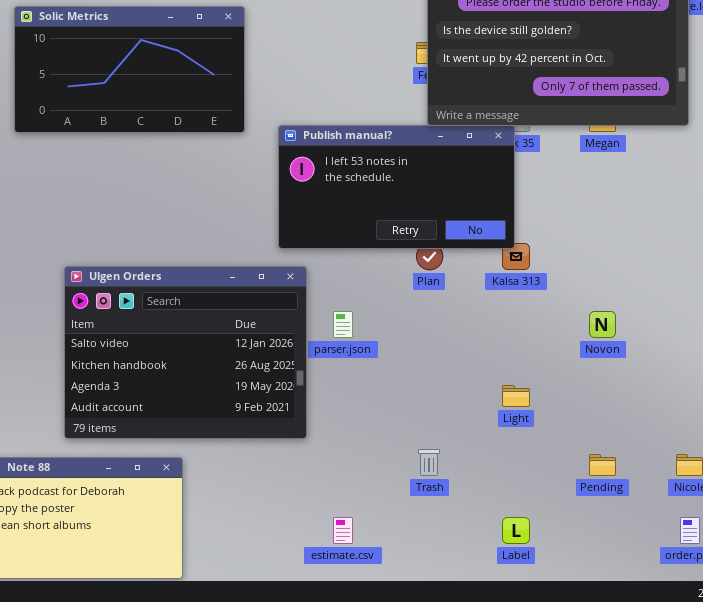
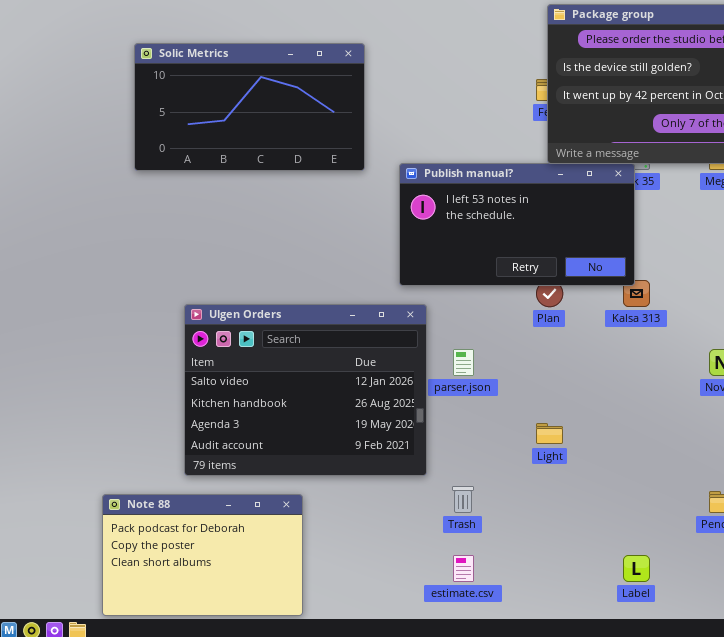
Light: [502,385,530,407] -> [536,423,563,444], moved
Trash: [418,449,440,476] -> [452,486,474,513], moved

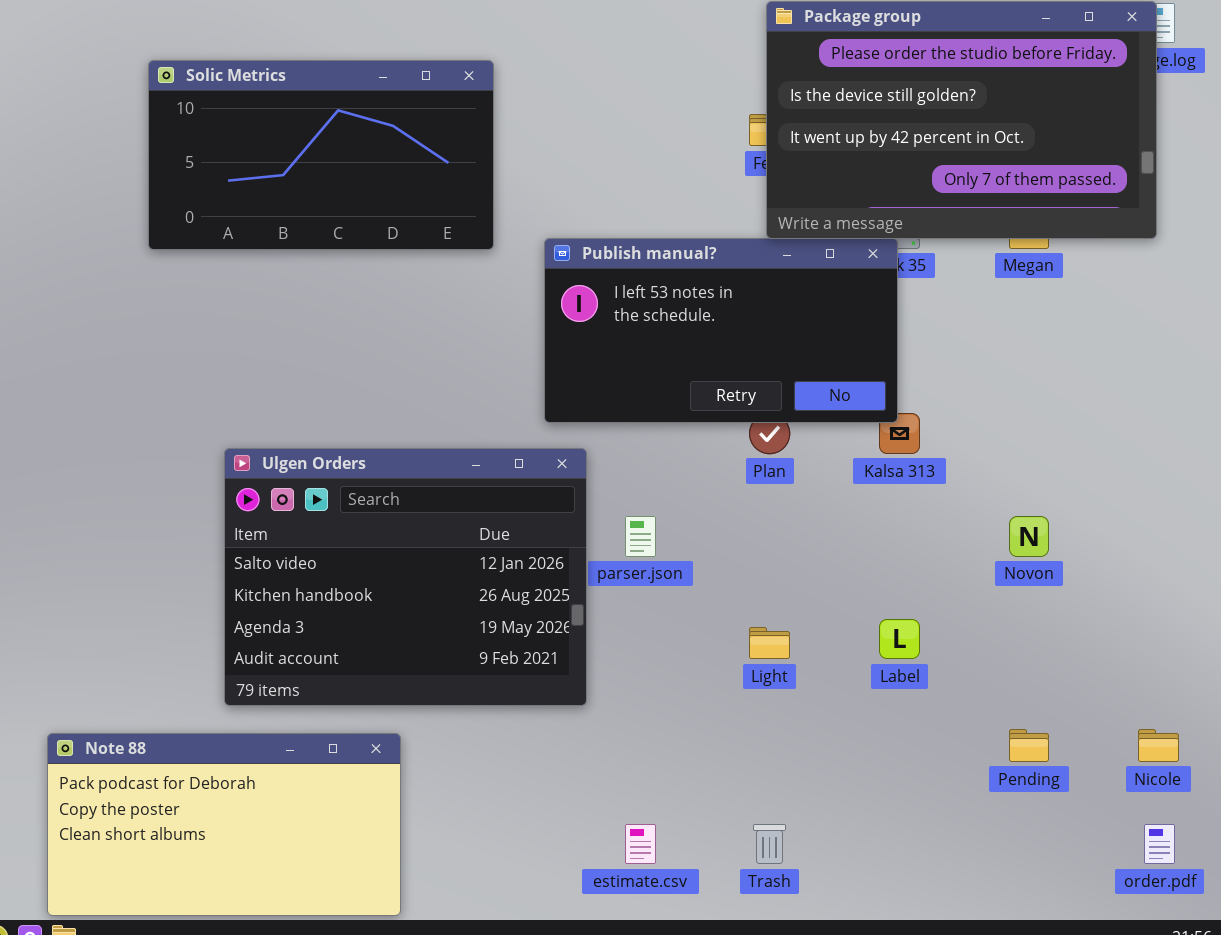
Trash: [452,486,474,513] -> [753,824,786,864], moved
Note 88: [102,494,303,616] -> [47,733,401,916], resized
Label: [623,555,650,582] -> [879,619,920,659], moved

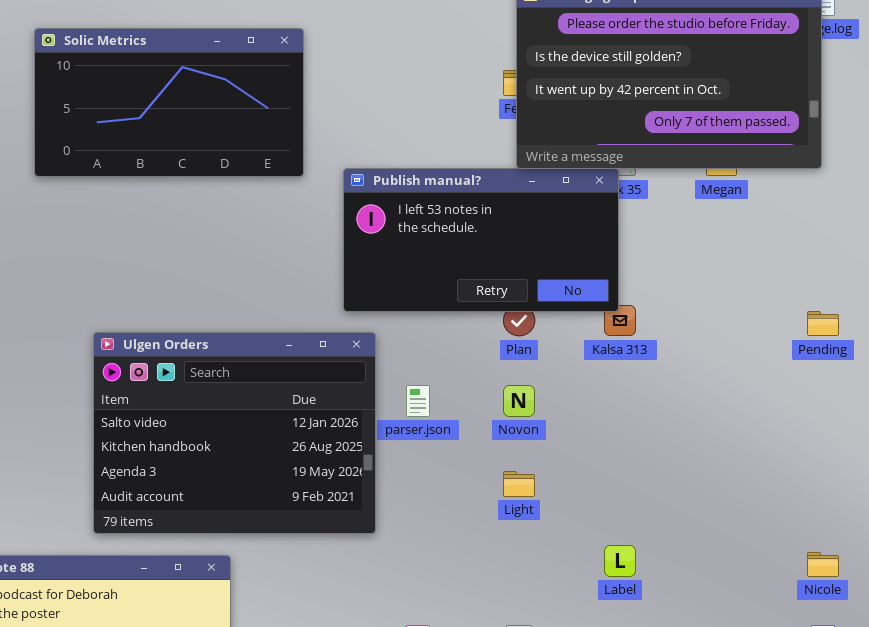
Novon: [1009,516,1049,557] -> [503,385,535,417], moved
Label: [879,619,920,659] -> [604,545,636,577], moved
Pending: [1009,729,1049,762] -> [807,311,839,336], moved

